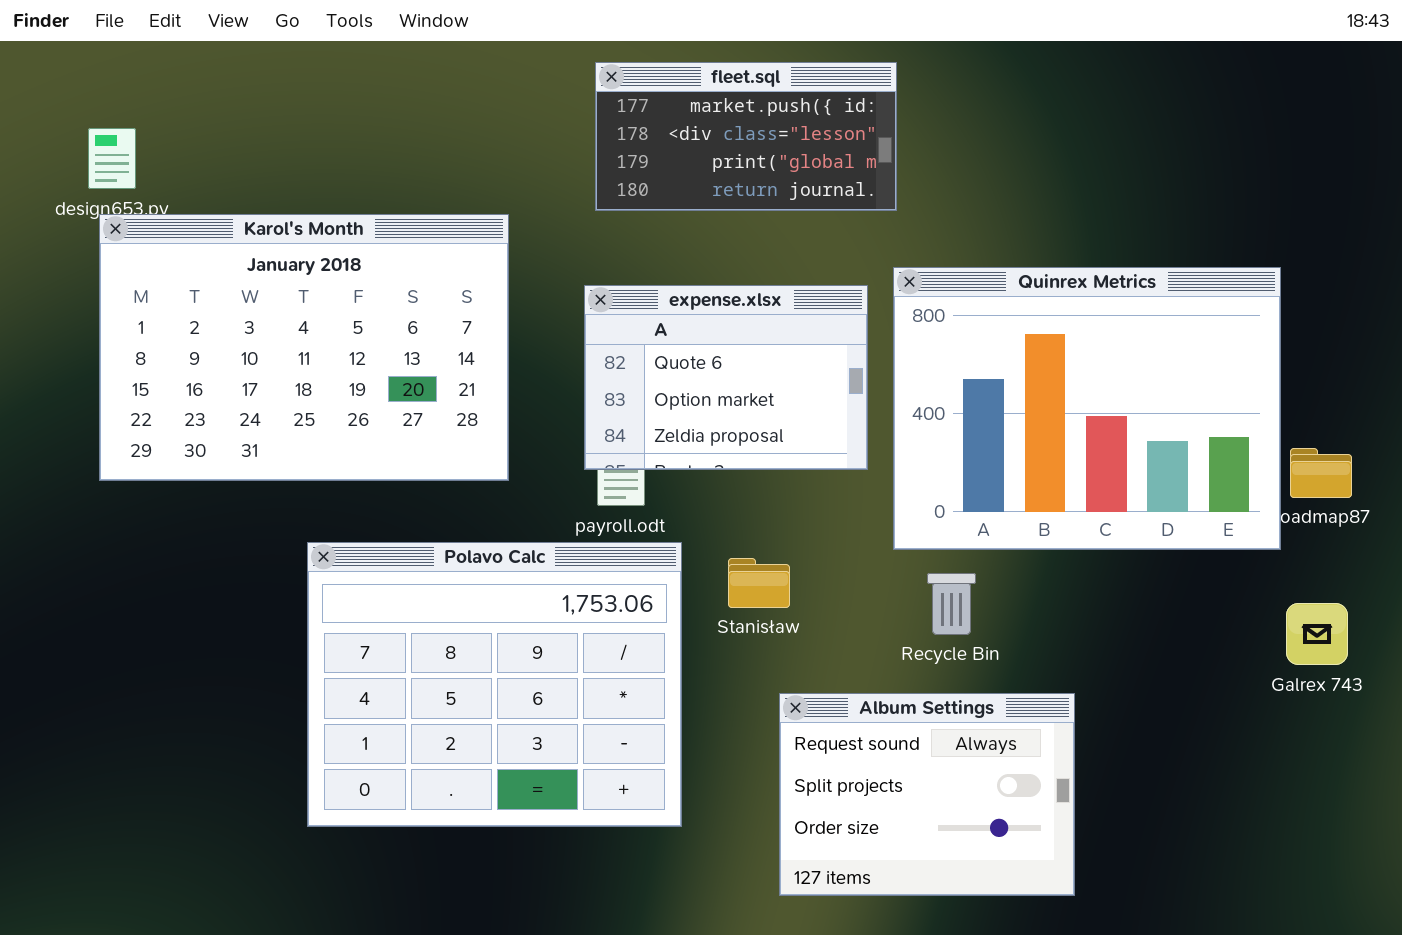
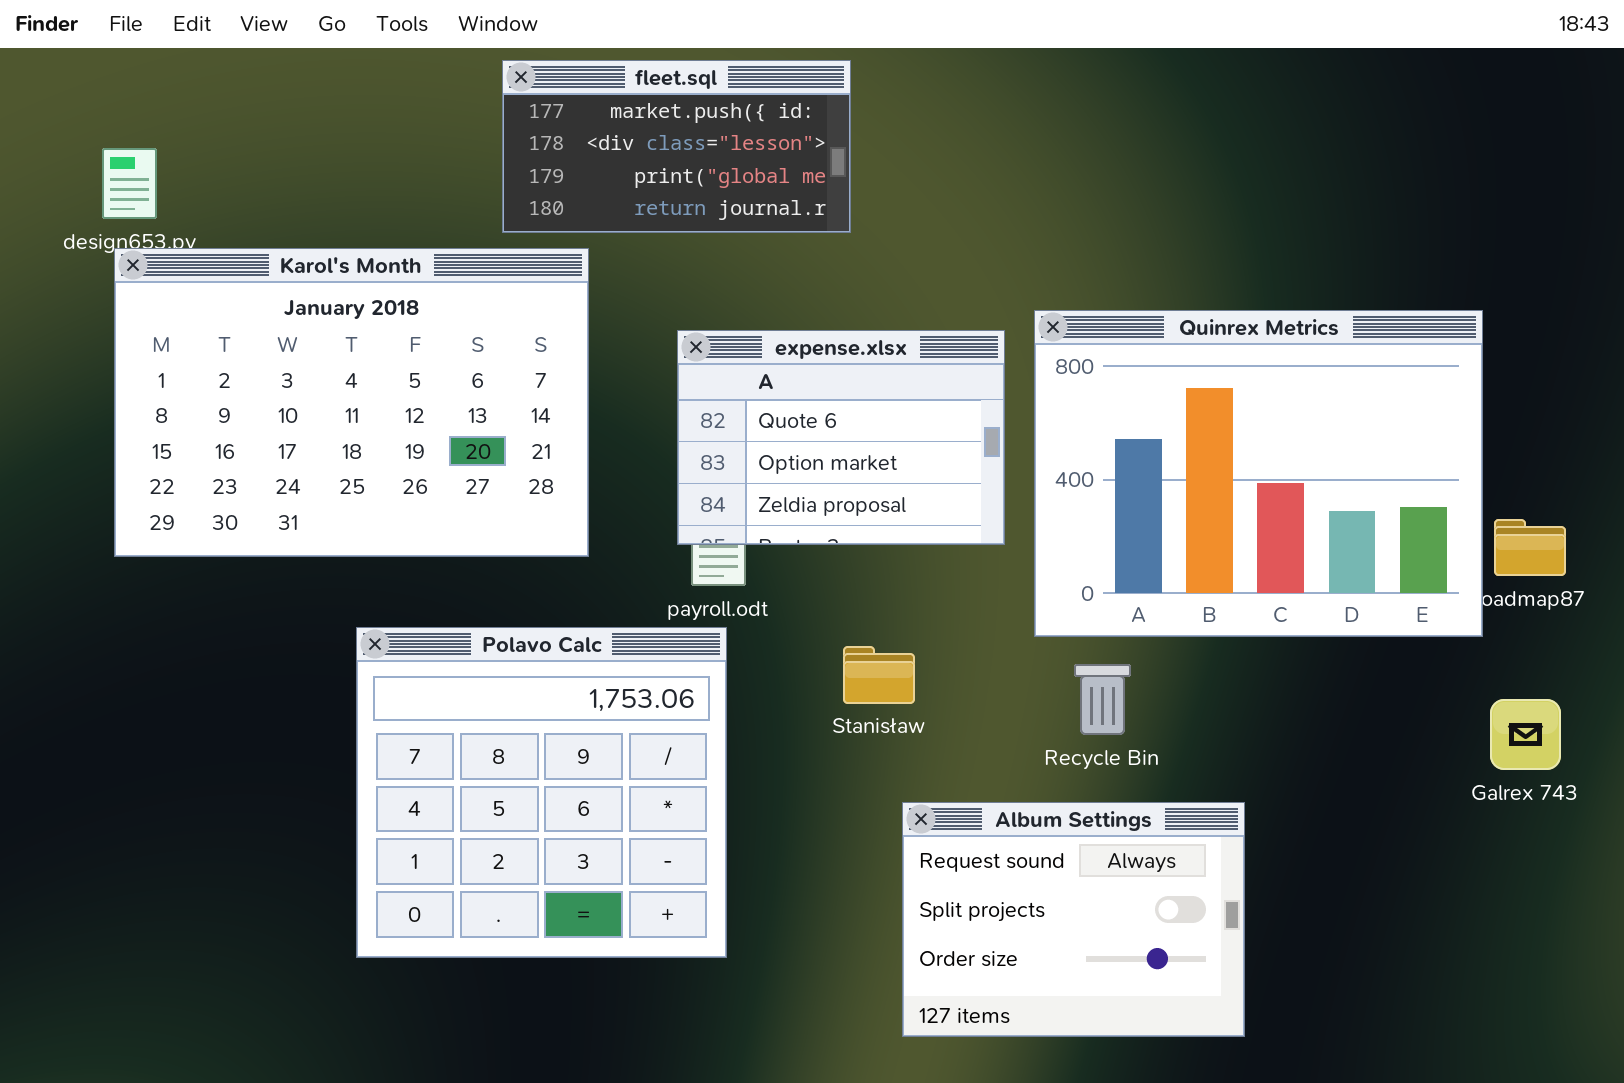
fleet.sql: [595,62,897,211] -> [502,60,851,233], moved
Polavo Calc: [307,542,682,827] -> [356,627,727,958], resized

